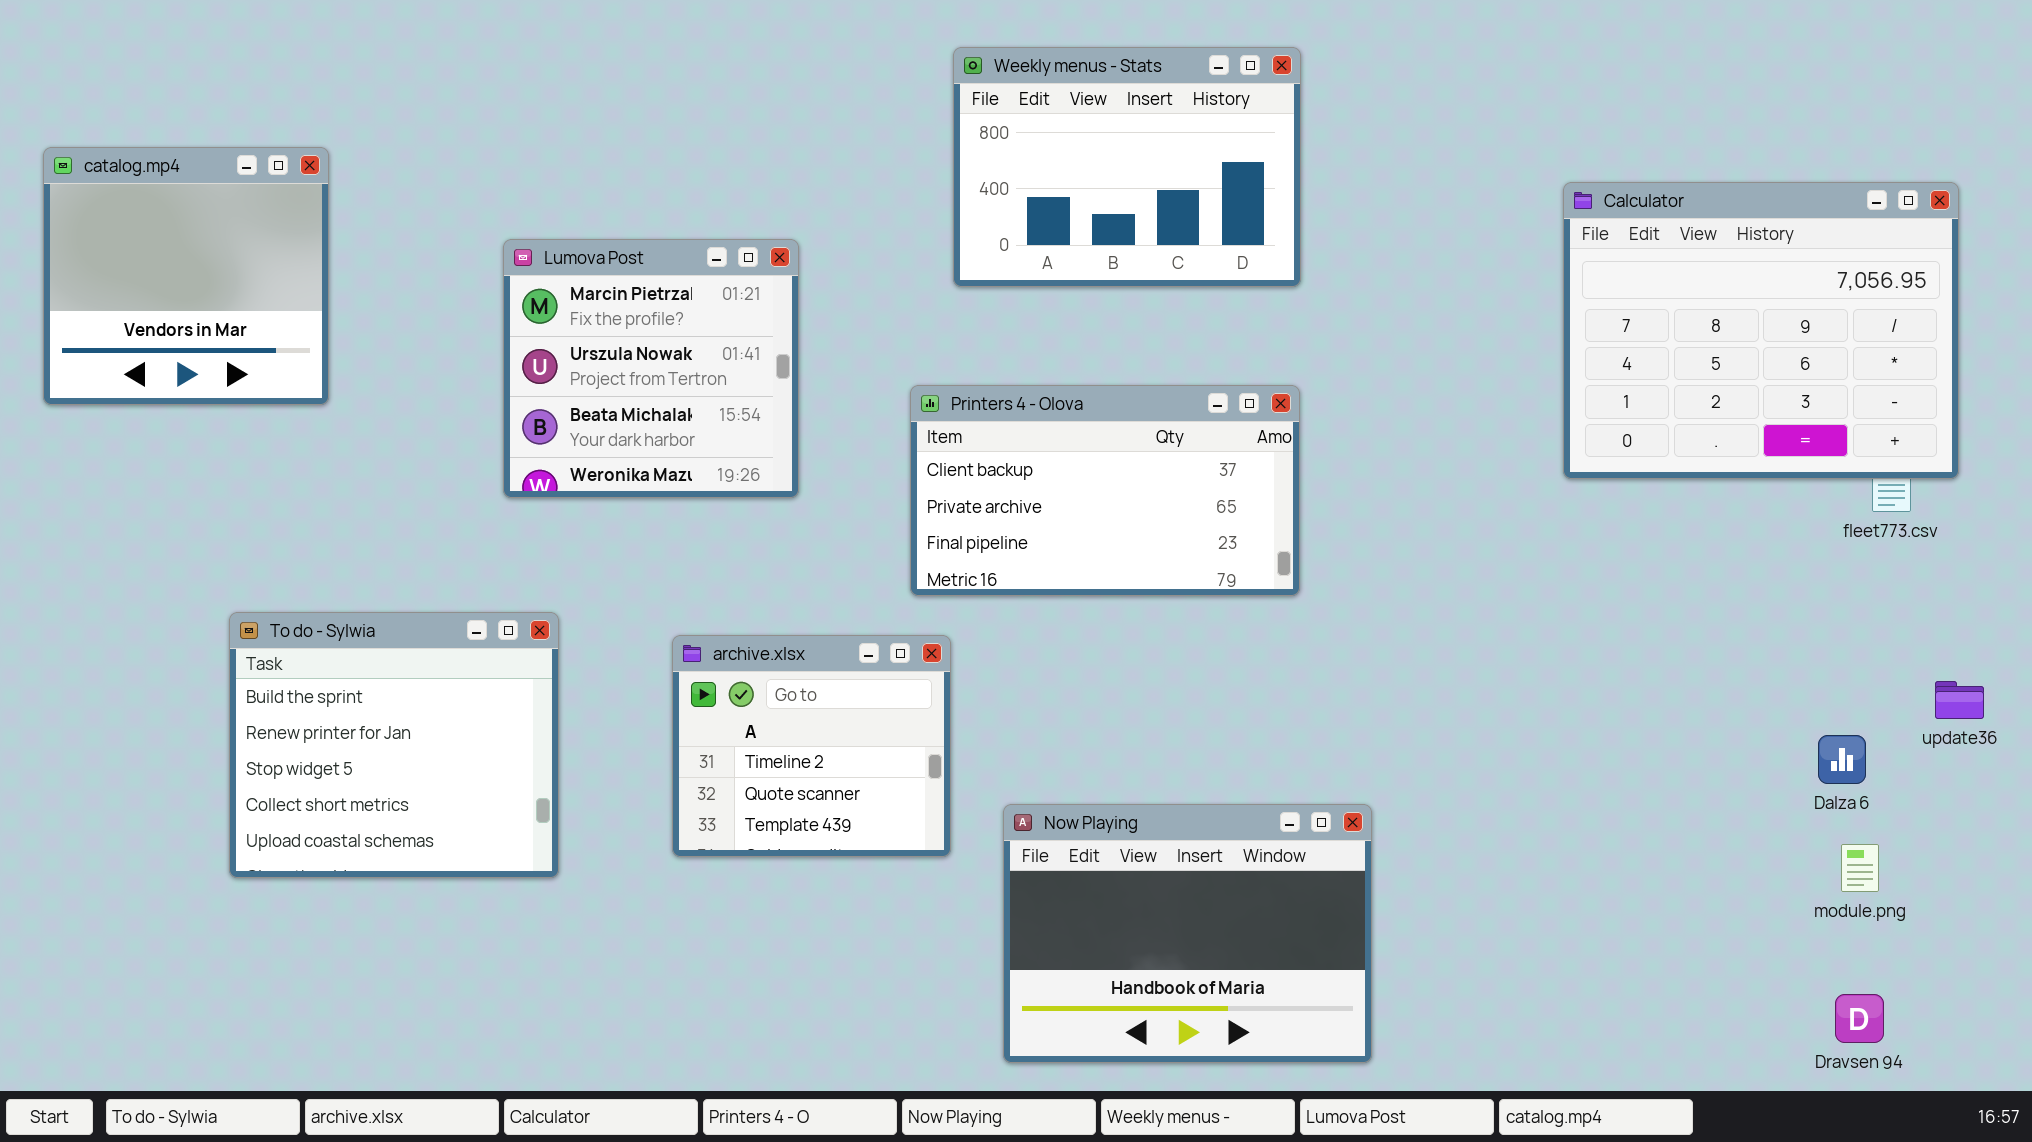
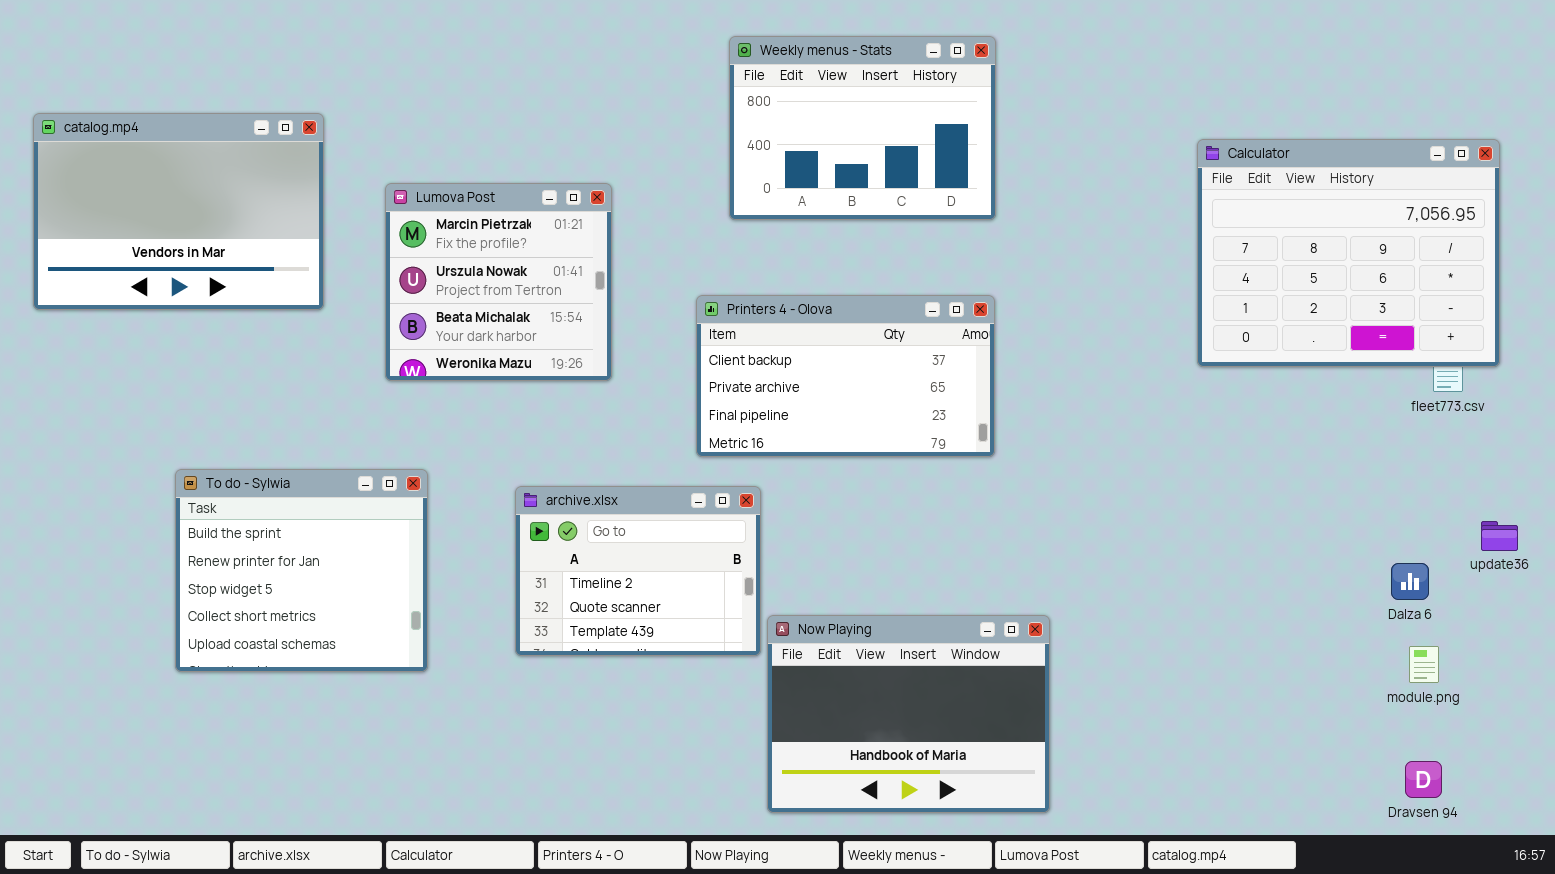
catalog.mp4: [43,147,329,405] -> [33,113,324,310], resized
archive.xlsx: [672,635,951,857] -> [515,486,761,656], resized

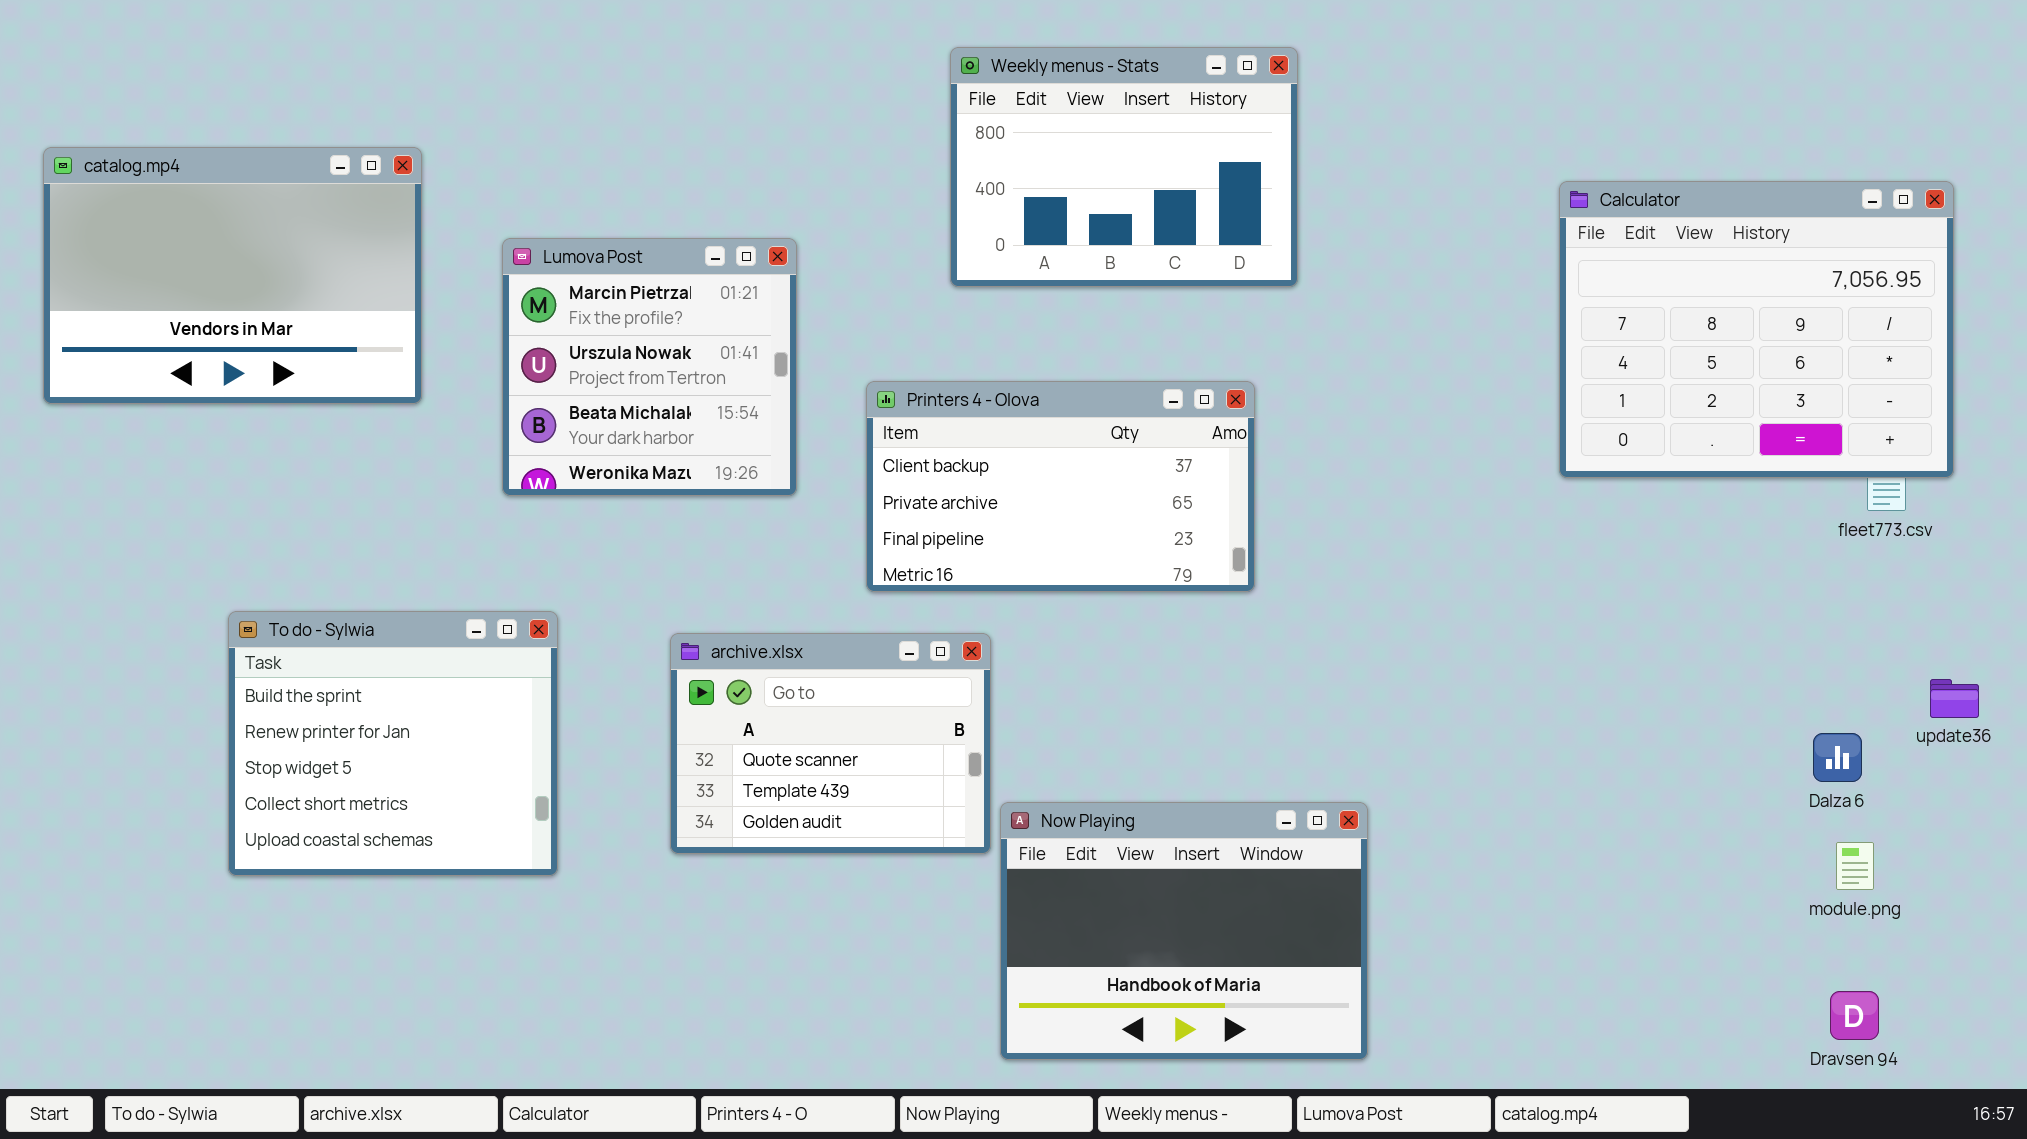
Printers 4 - Olova: [696,295,995,457] -> [866,381,1255,592], moved
archive.xlsx: [515,486,761,656] -> [670,633,991,854], scrolled down 1 row

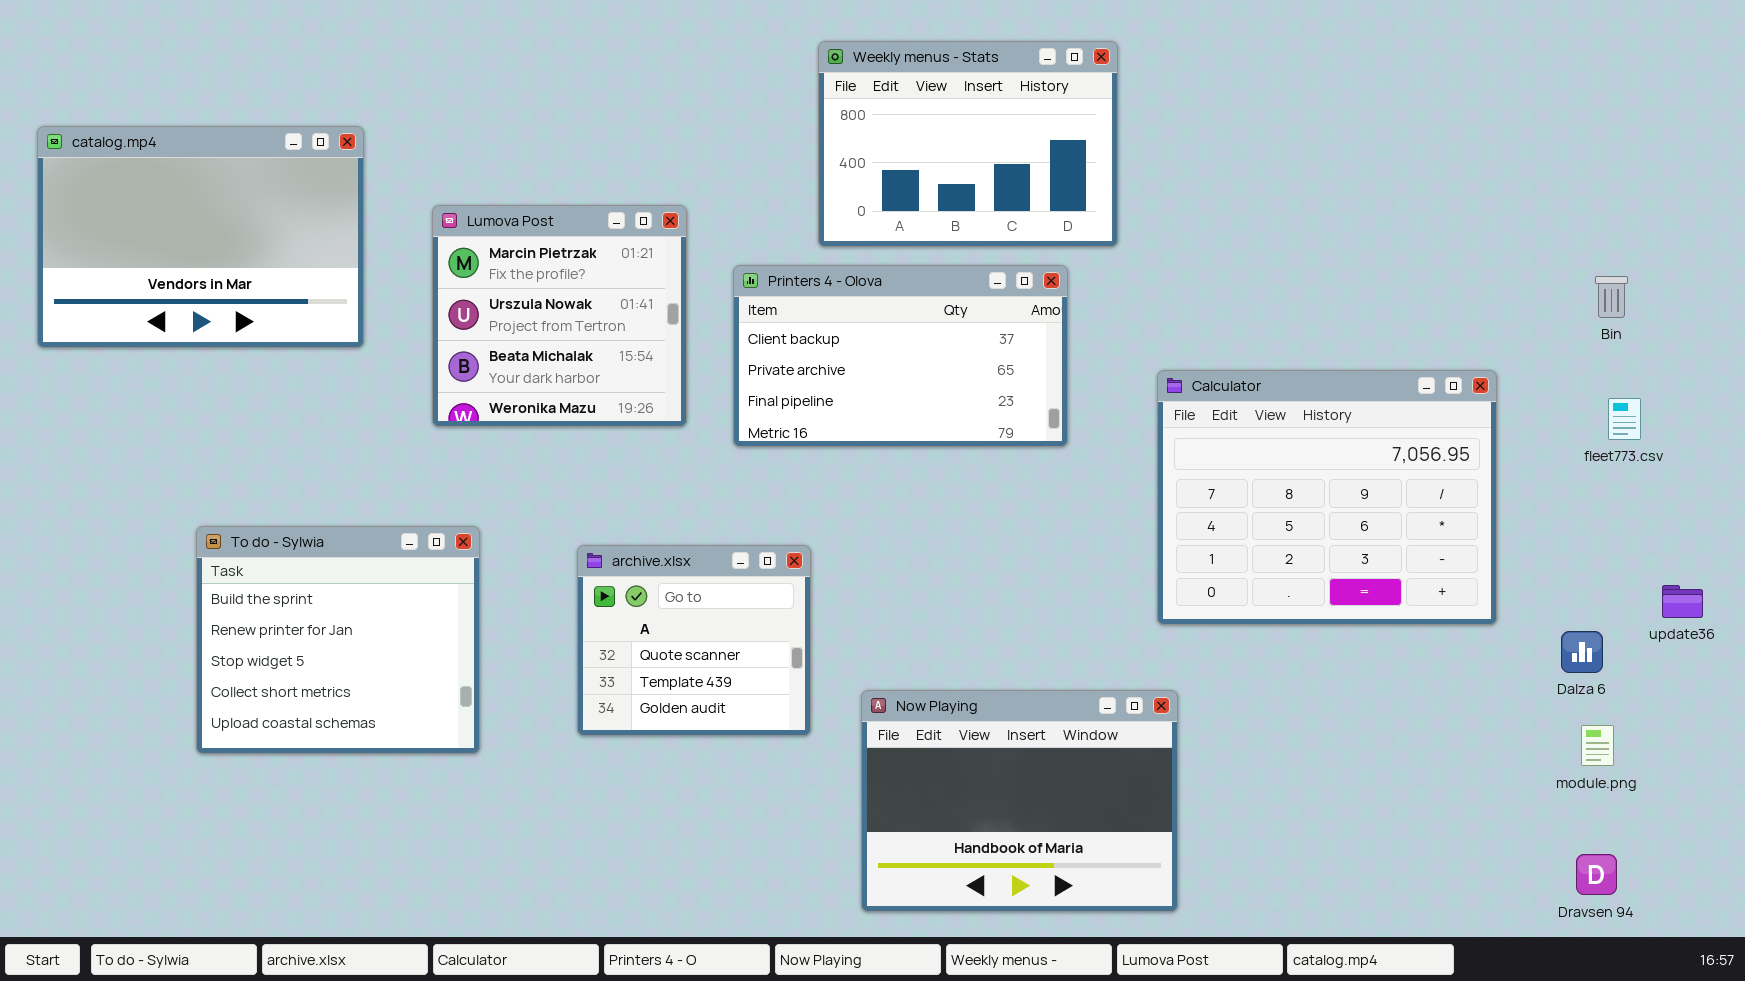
Calculator: [1559,181,1954,478] -> [1157,370,1497,625], moved
Printers 4 - Olova: [866,381,1255,592] -> [733,265,1068,447], moved
archive.xlsx: [670,633,991,854] -> [577,545,811,736], resized

